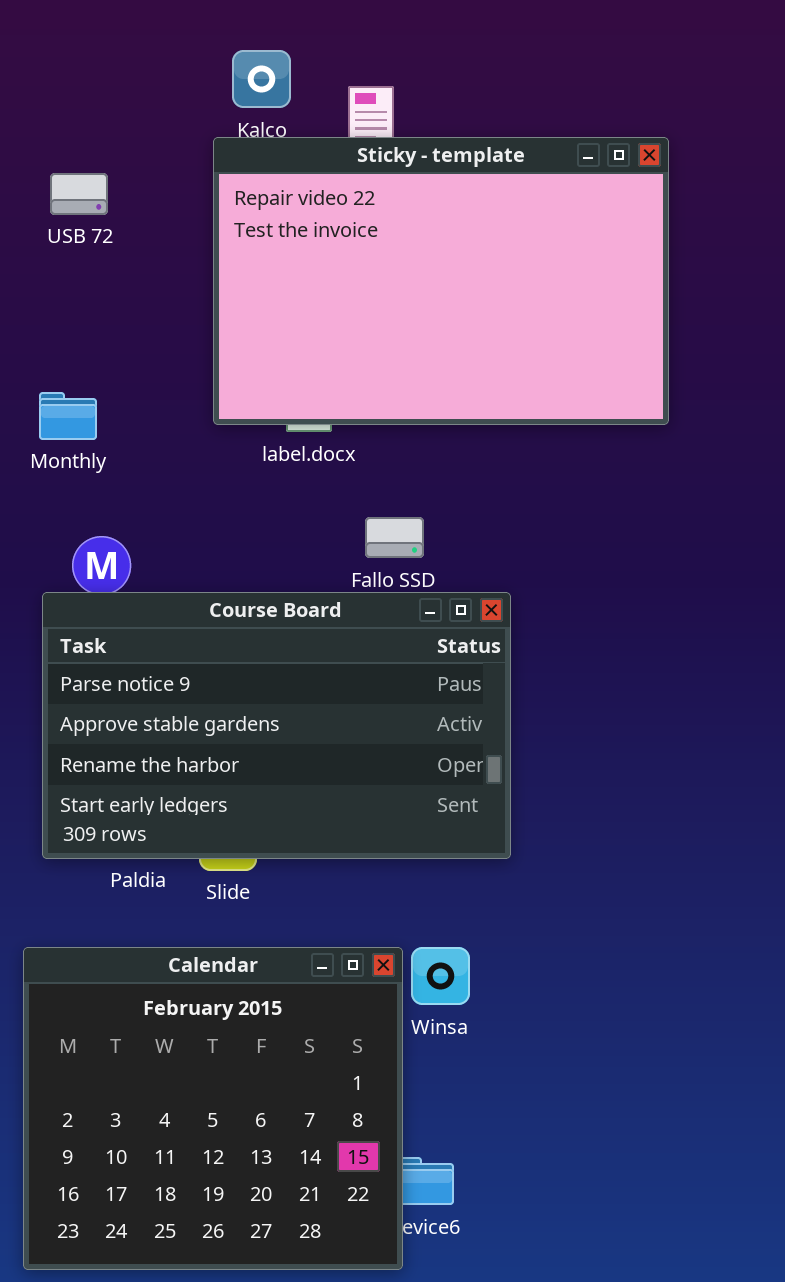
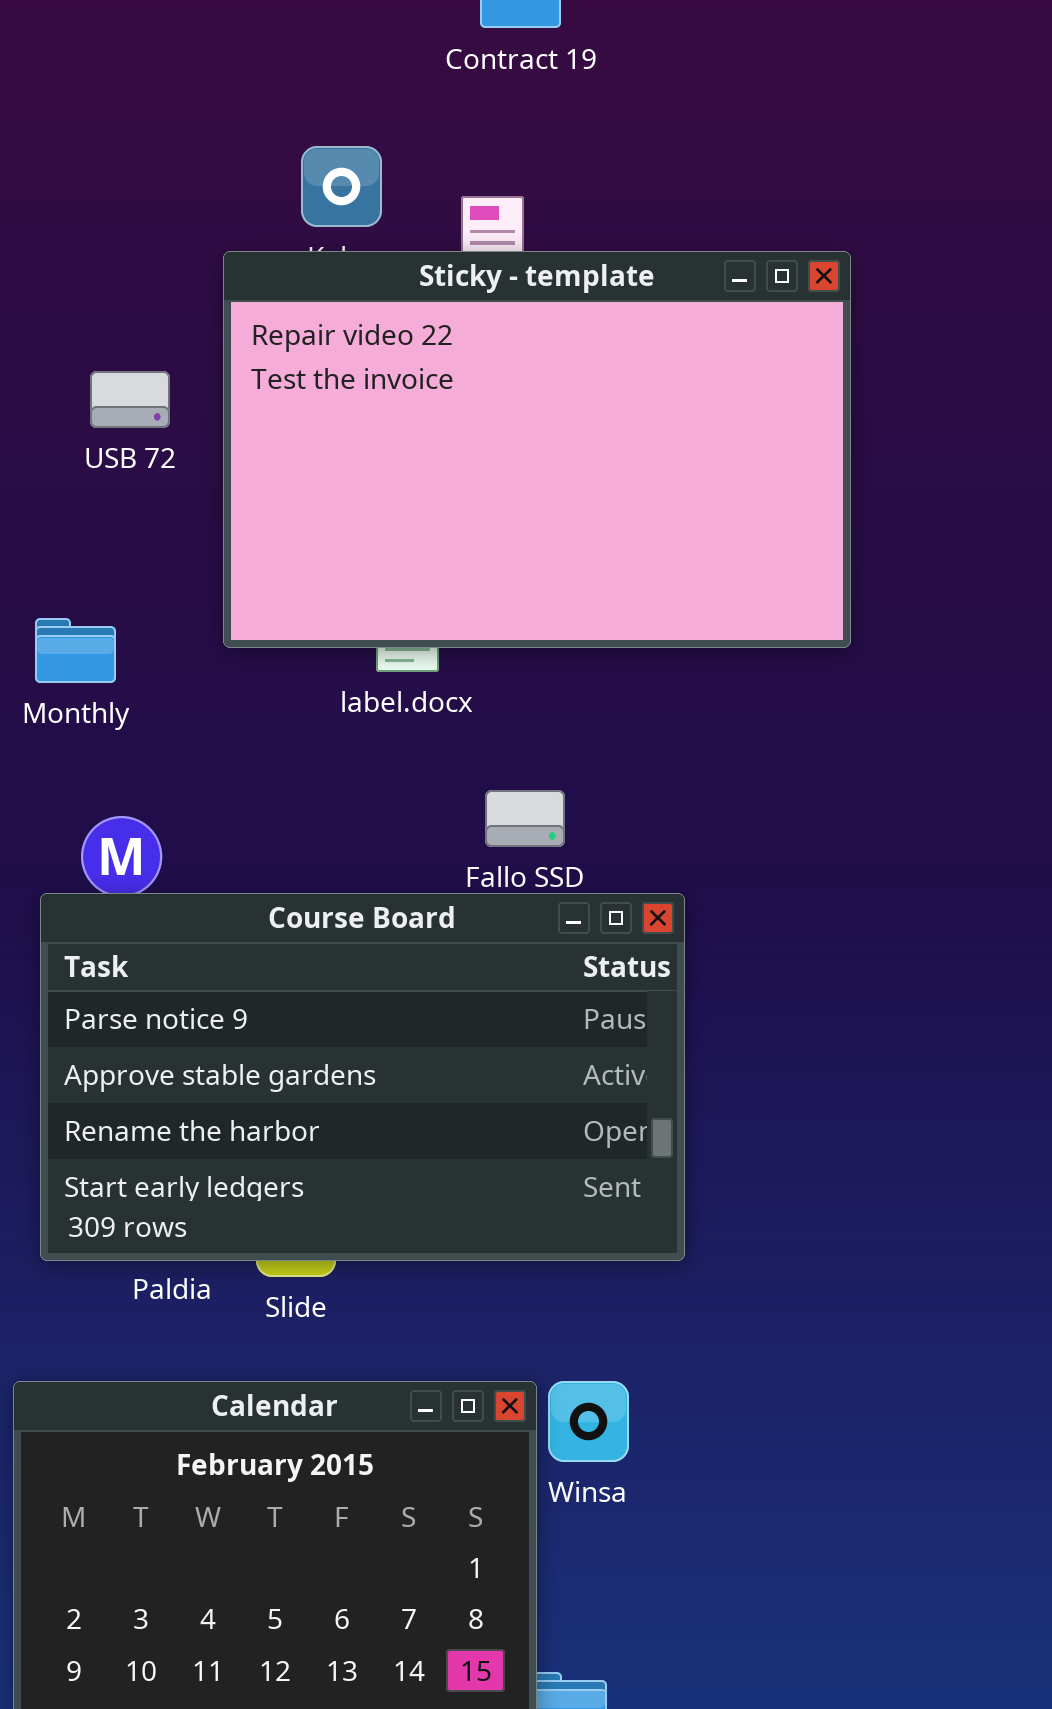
Sticky - template: [213,137,669,425] -> [223,251,851,648], moved
USB 72: [50,173,108,215] -> [90,371,170,428], moved

